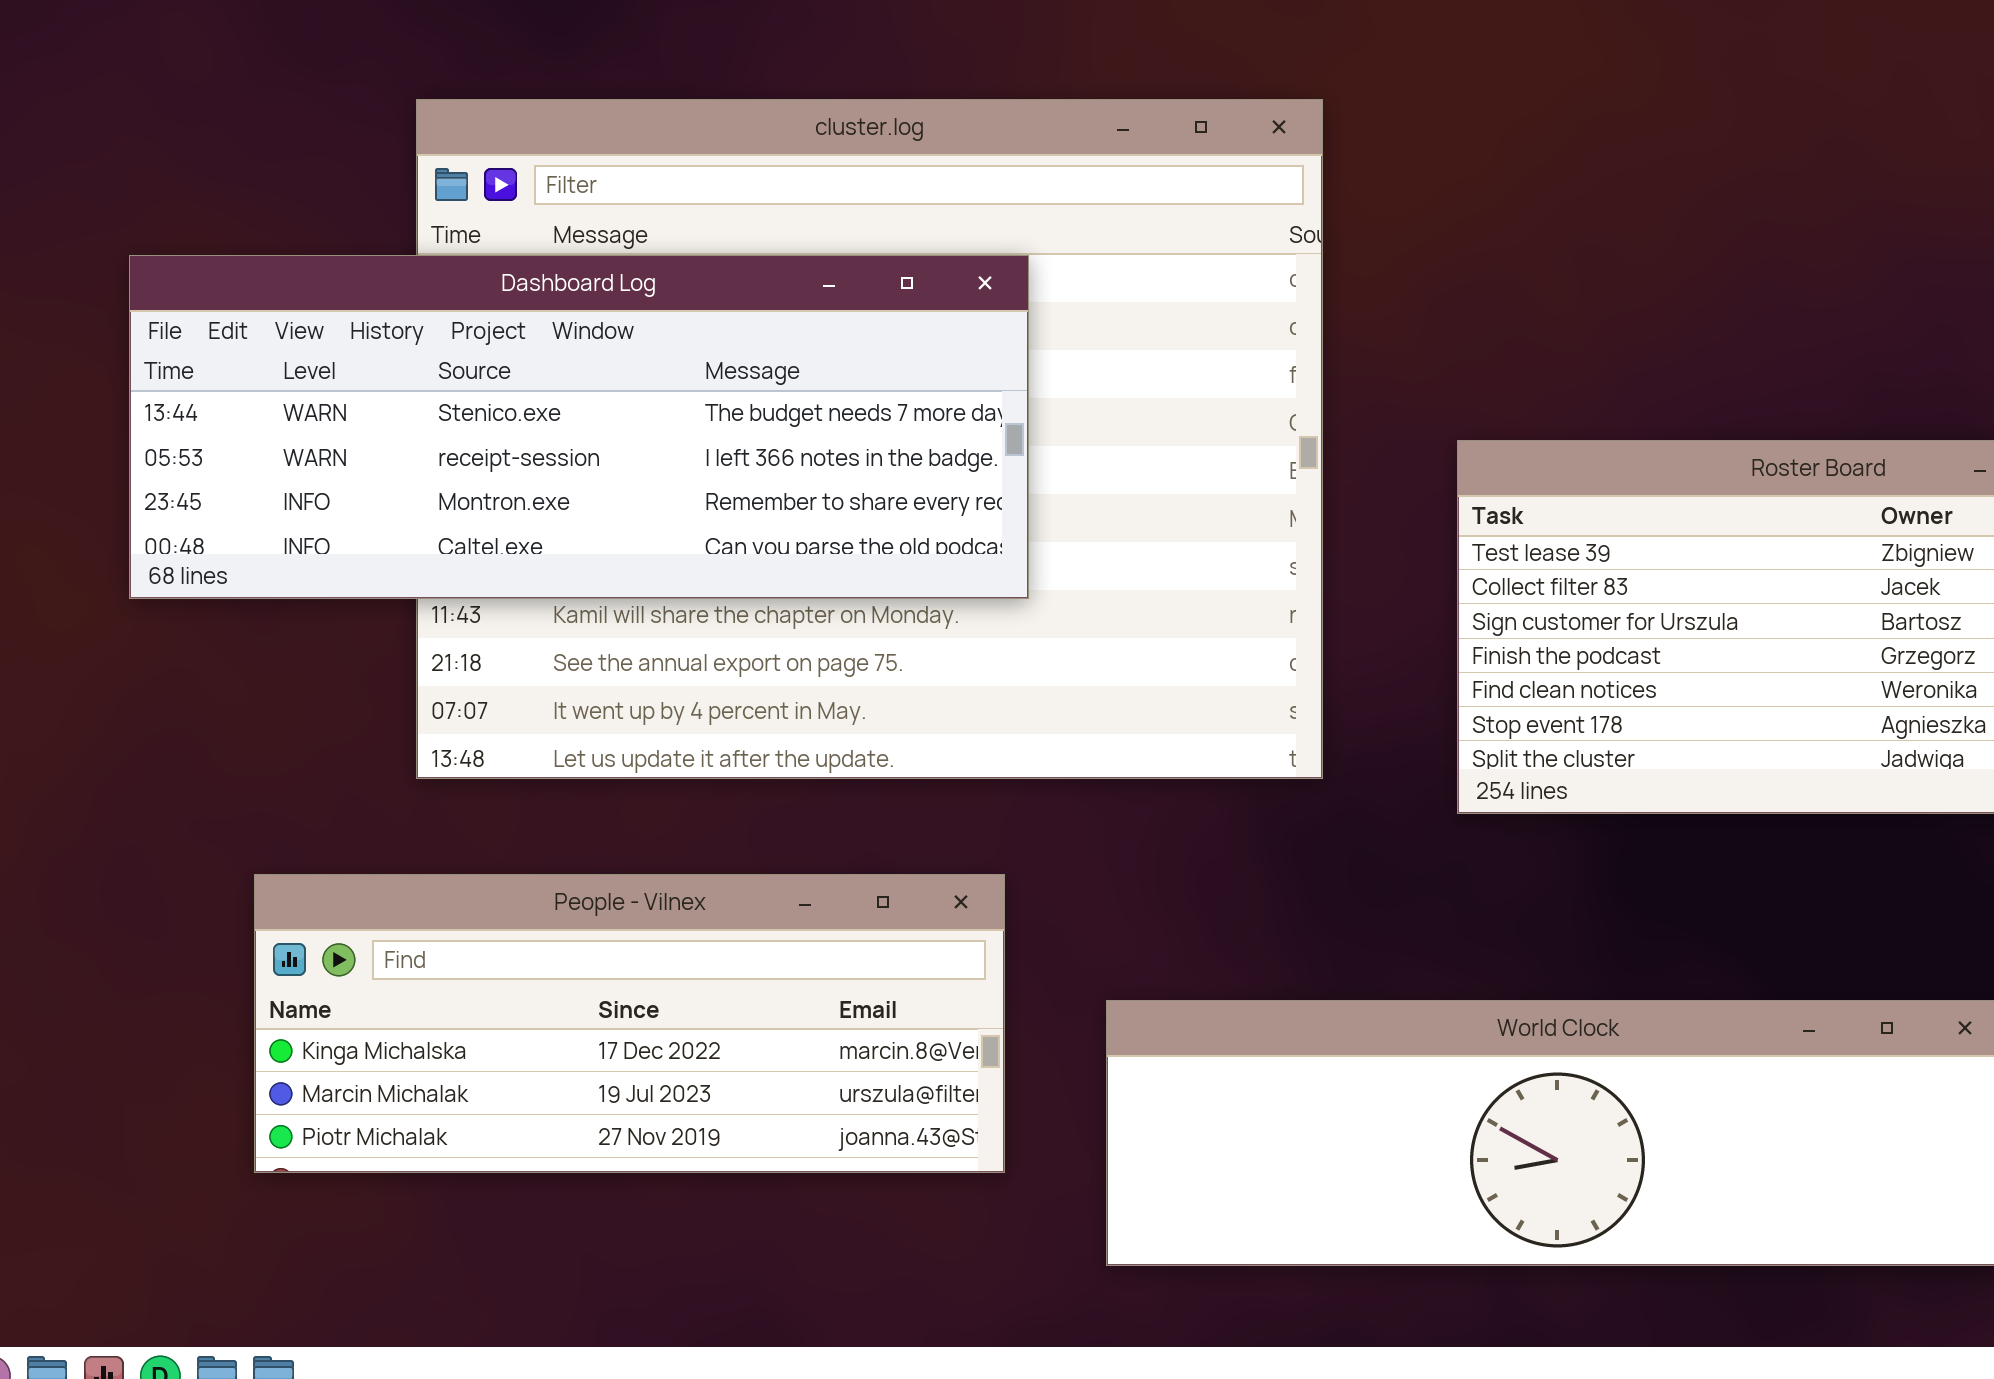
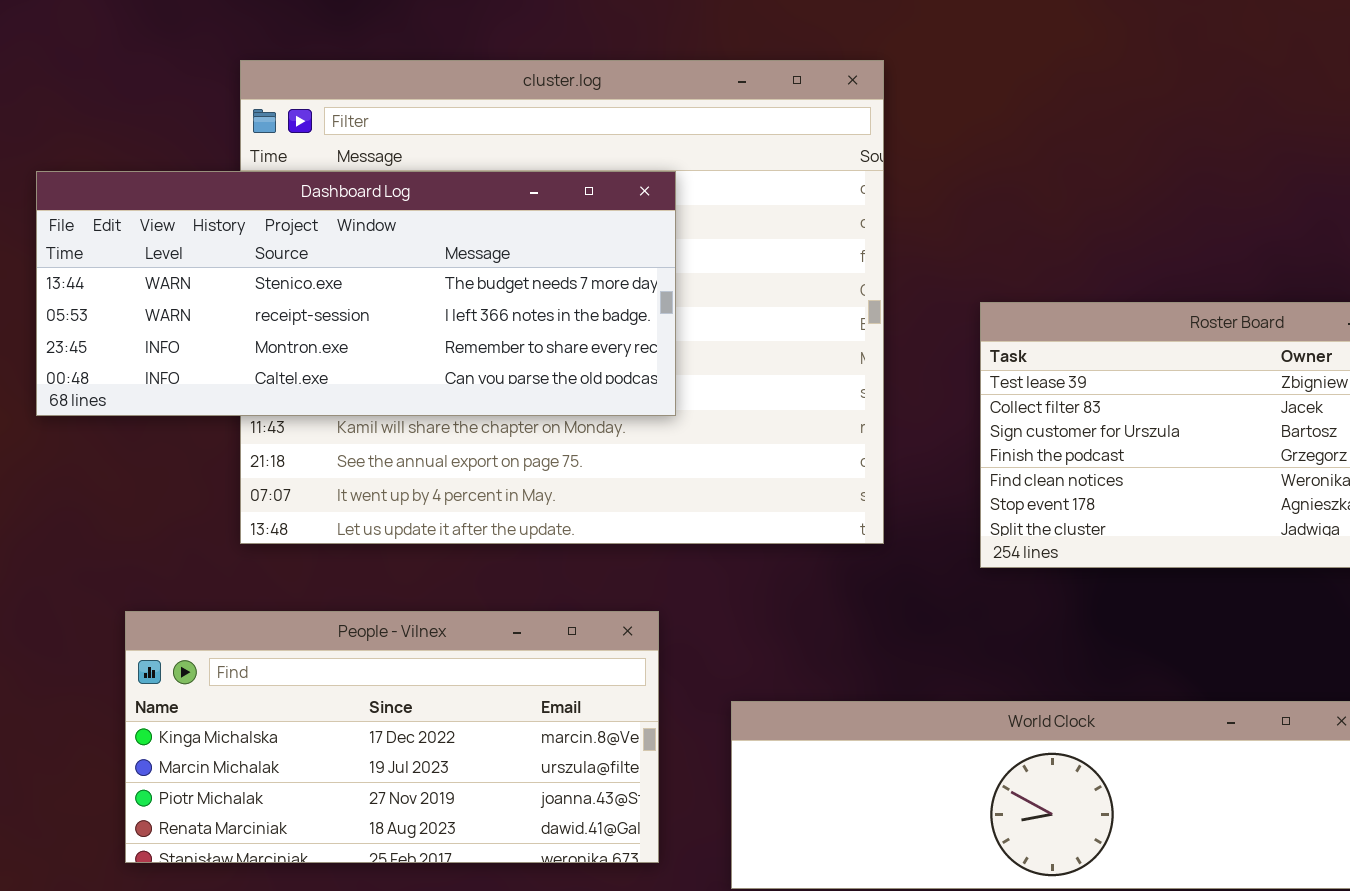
People - Vilnex: [254,874,1005,1173] -> [125,611,659,863], resized

